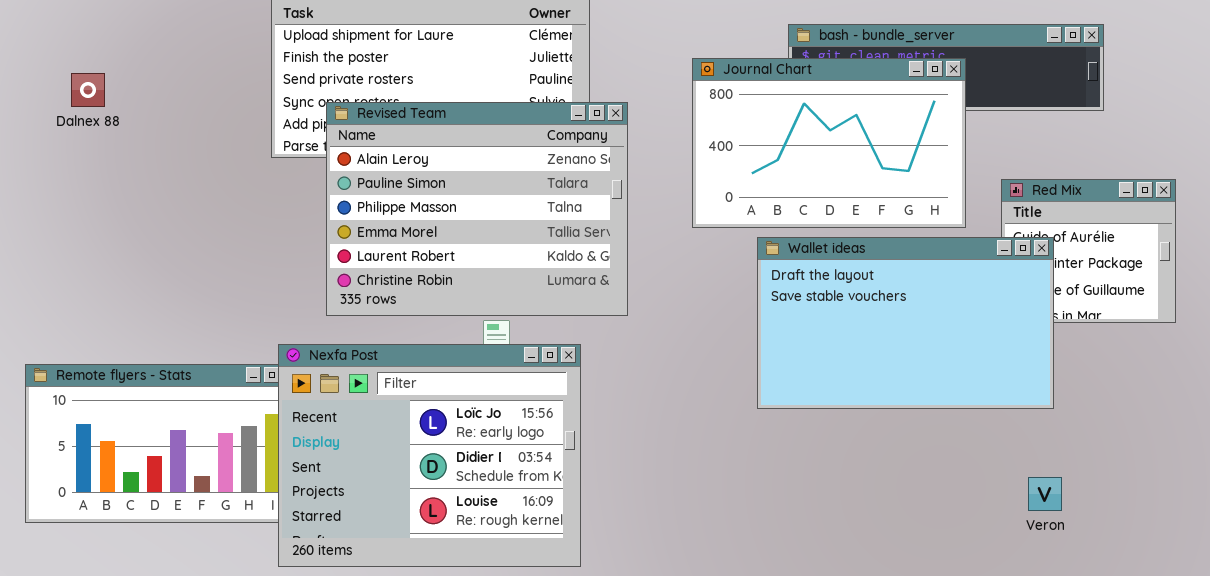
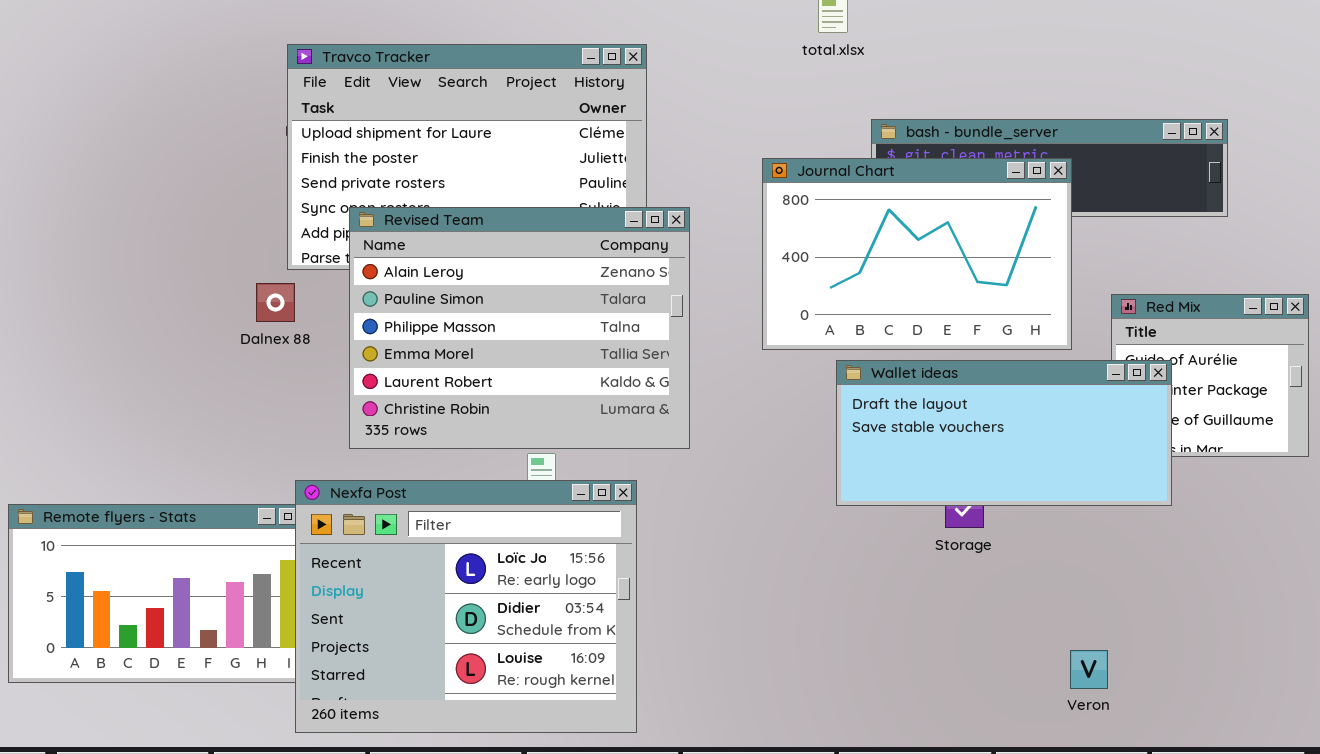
Dalnex 88: [71,73,105,107] -> [256,283,295,322], moved
Wallet ideas: [757,237,1054,409] -> [836,360,1172,506], resized
Veron: [1028,477,1062,511] -> [1070,650,1108,689], moved

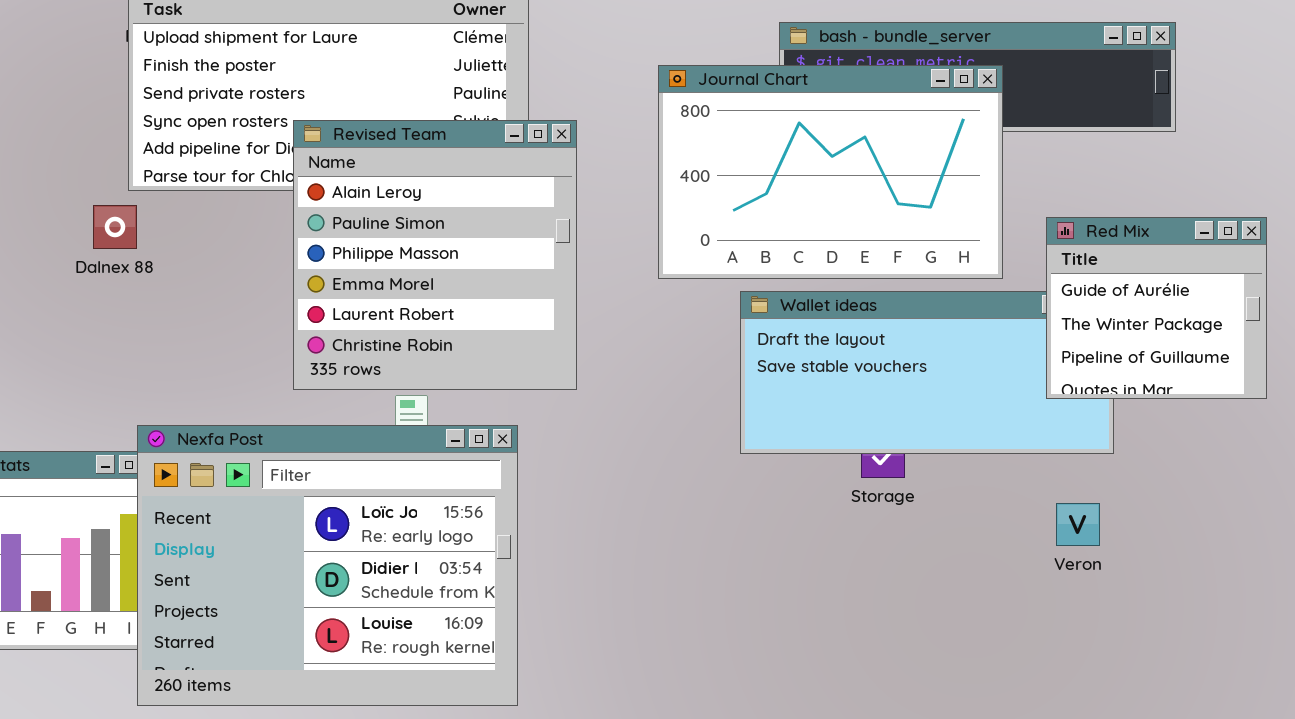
Revised Team: [349,207,690,449] -> [293,120,577,390], resized
Red Mix: [1111,294,1309,457] -> [1046,217,1267,399], raised
Veron: [1070,650,1108,689] -> [1056,503,1100,546], moved

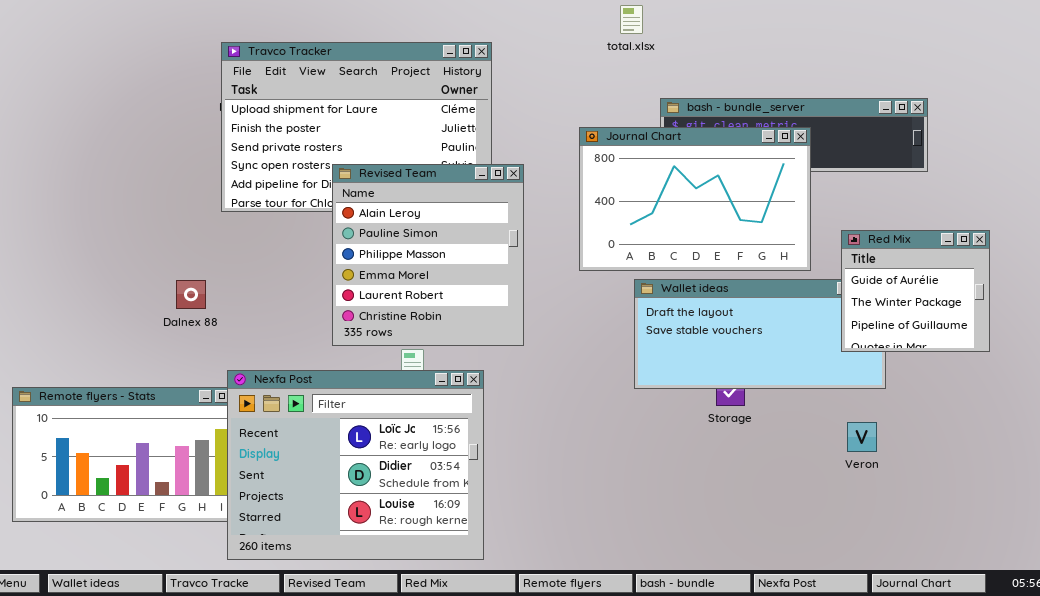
Dalnex 88: [93,205,137,249] -> [176,280,206,309], moved

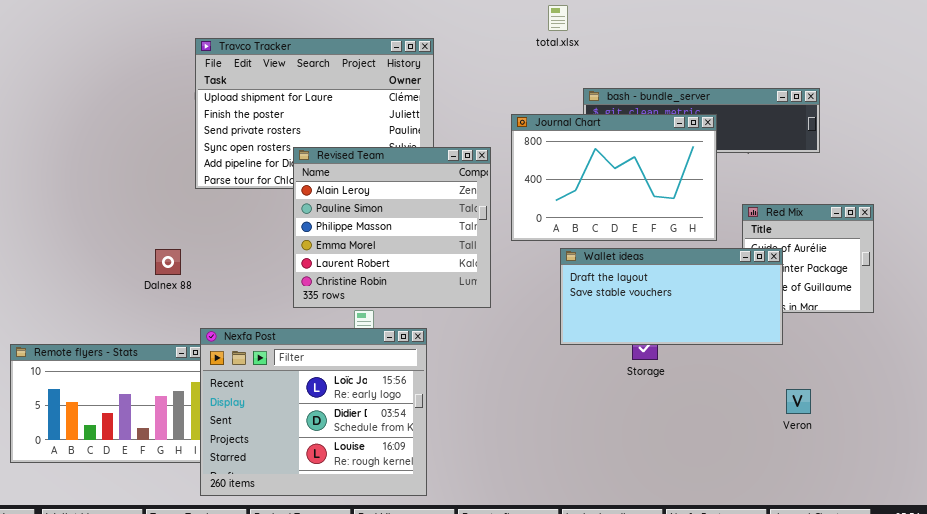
Revised Team: [332,164,524,346] -> [293,147,491,308], resized
Wallet ideas: [634,279,886,389] -> [560,248,783,345], raised
Veron: [847,422,877,452] -> [786,389,811,414], moved

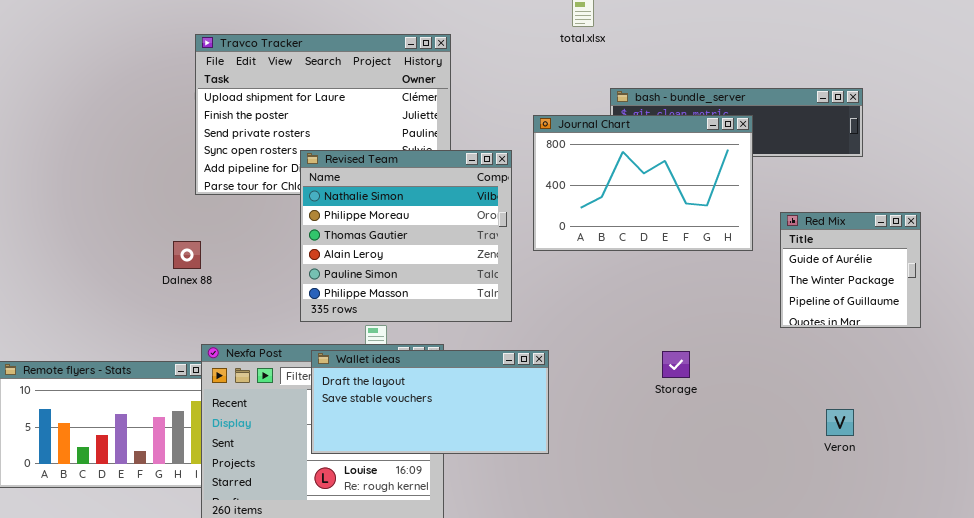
Revised Team: [293,147,491,308] -> [300,150,512,322], scrolled up 3 rows
Wallet ideas: [560,248,783,345] -> [311,350,549,454], moved
Dalnex 88: [155,249,181,275] -> [173,241,201,269], moved

